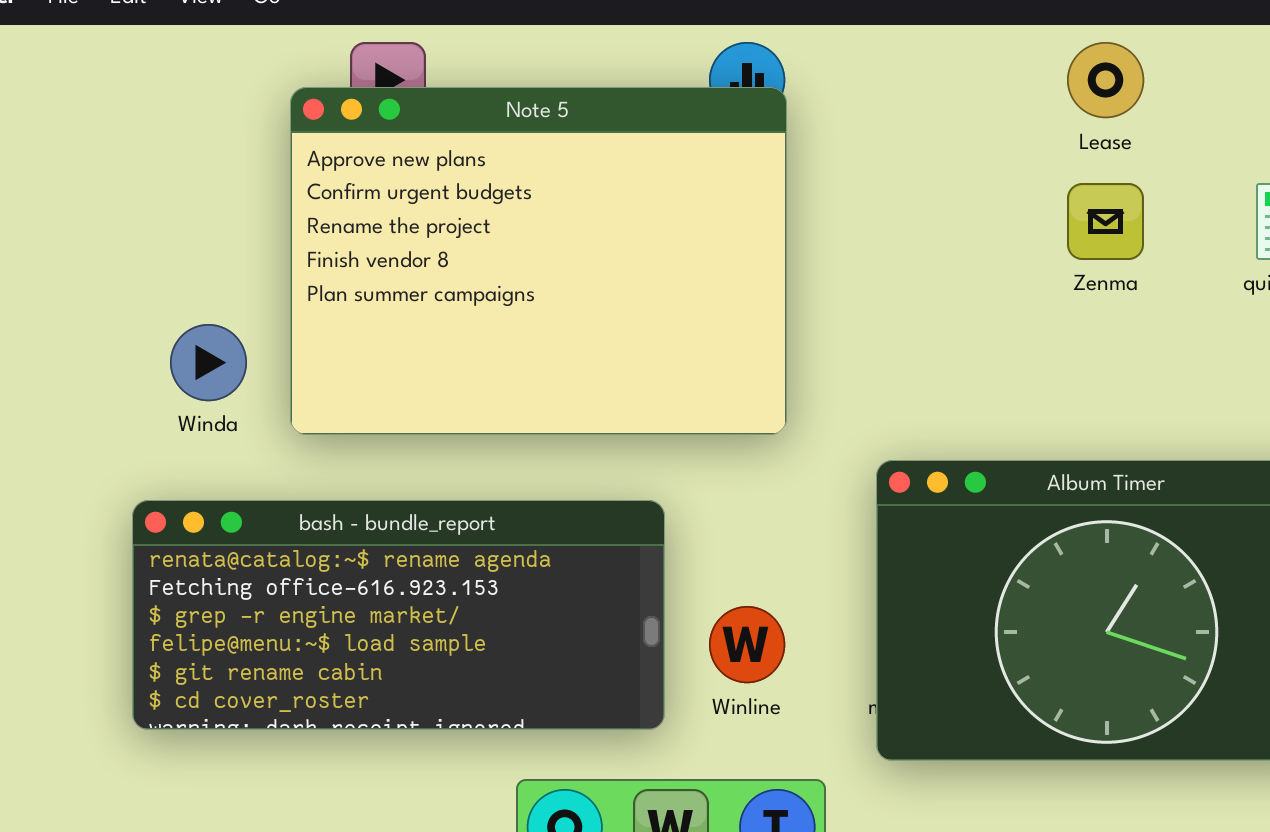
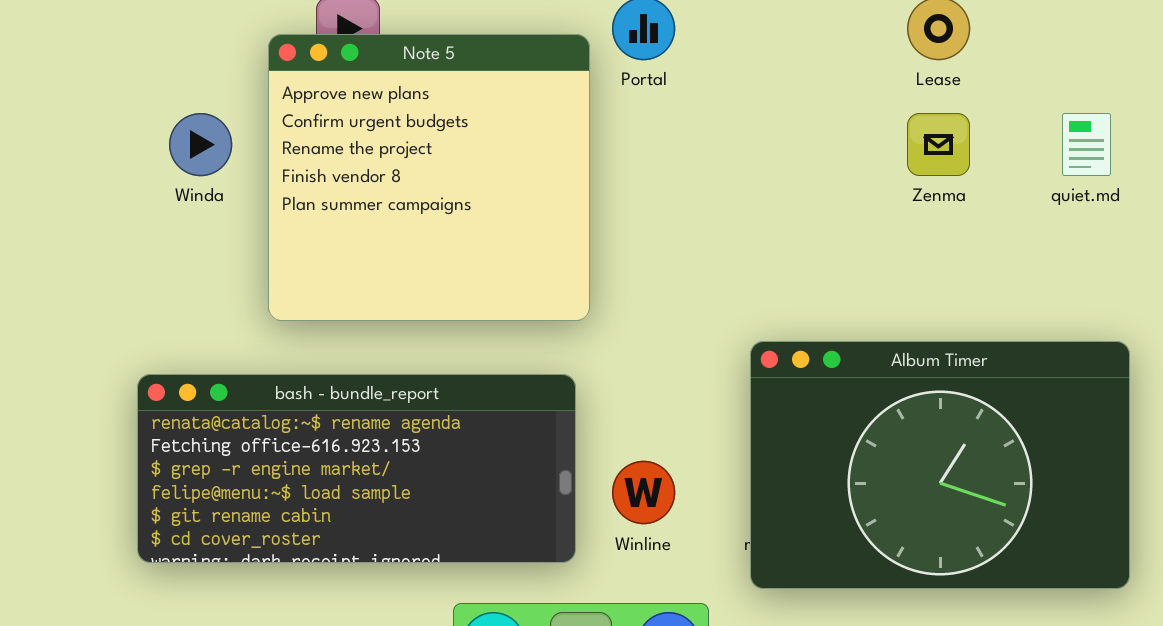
Note 5: [290,87,787,435] -> [268,34,590,321], resized
Winda: [170,324,247,401] -> [169,113,232,176], moved

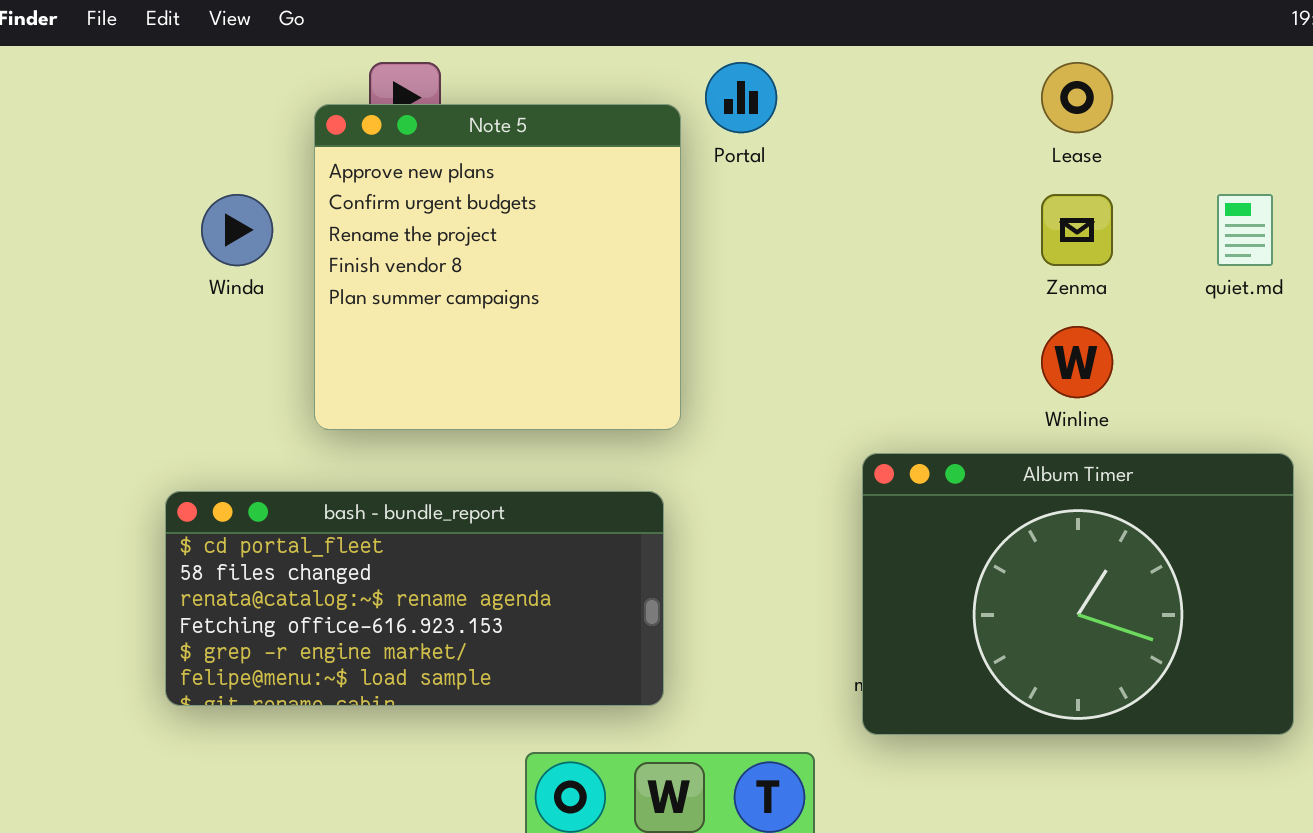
bash - bundle_report: [137,374,576,563] -> [165,491,664,706], scrolled up 2 rows
Winline: [612,461,675,524] -> [1041,326,1113,398], moved

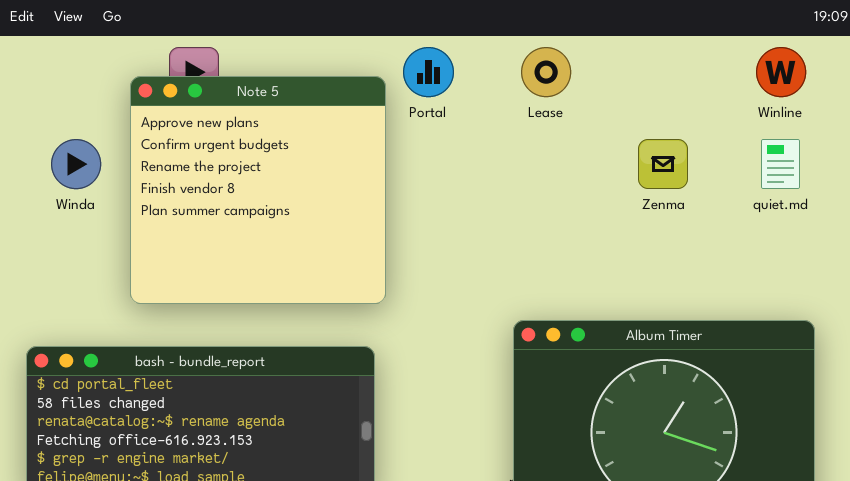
Lease: [1041,62,1113,133] -> [521,47,571,97], moved
Winline: [1041,326,1113,398] -> [756,47,806,97], moved

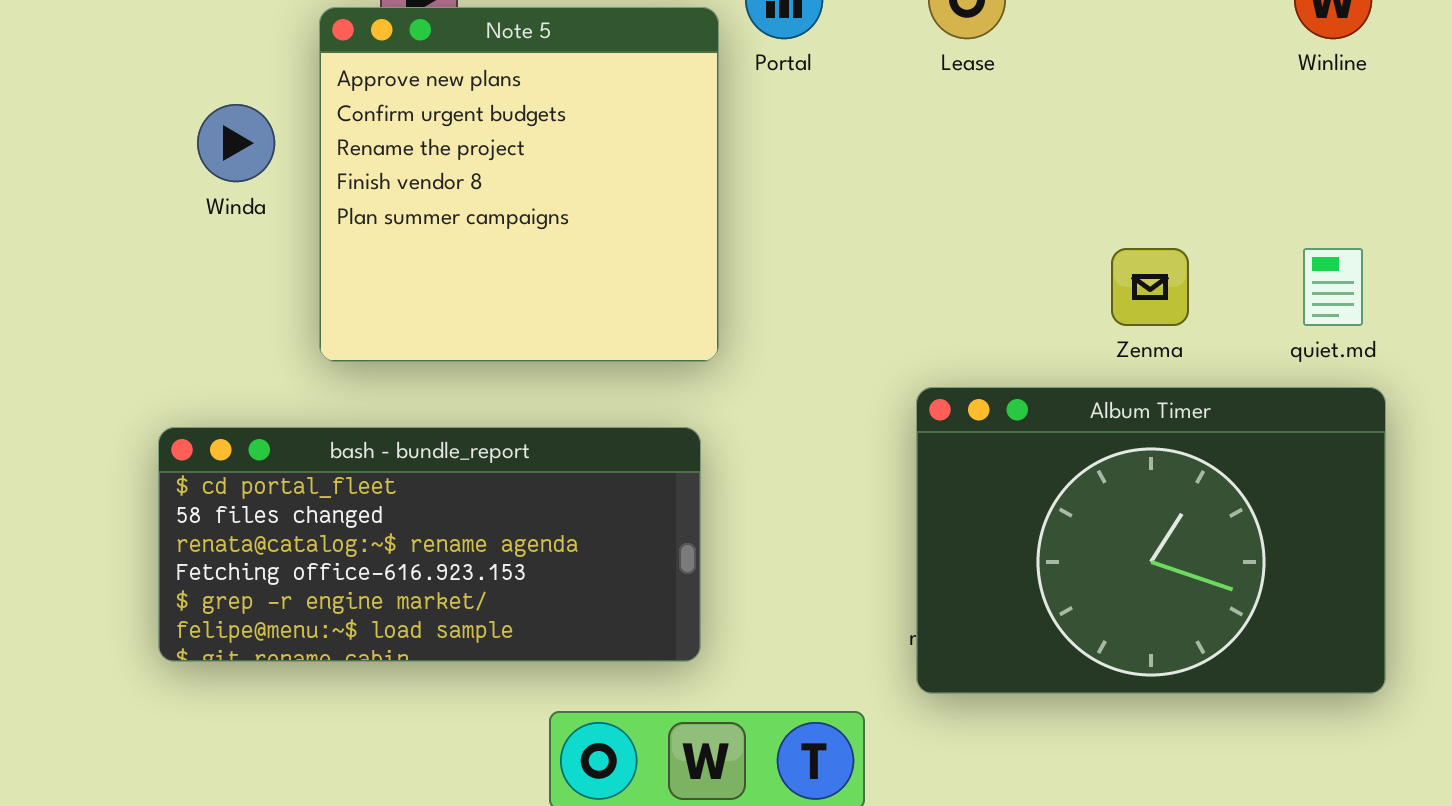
Zenma: [638,139,688,189] -> [1111,248,1189,326], moved
quiet.md: [761,139,800,189] -> [1303,248,1363,326], moved

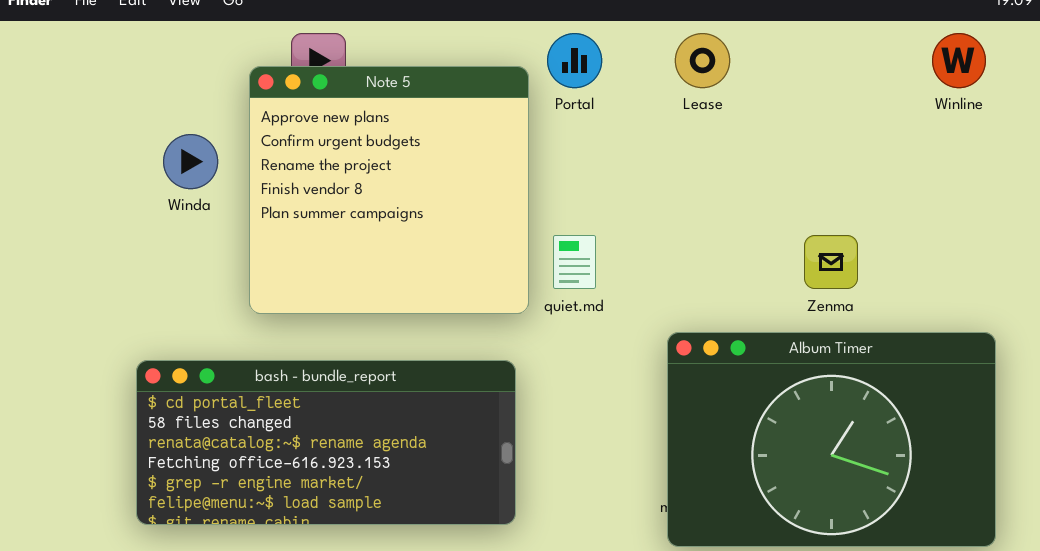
quiet.md: [1303,248,1363,326] -> [553,235,596,289], moved

